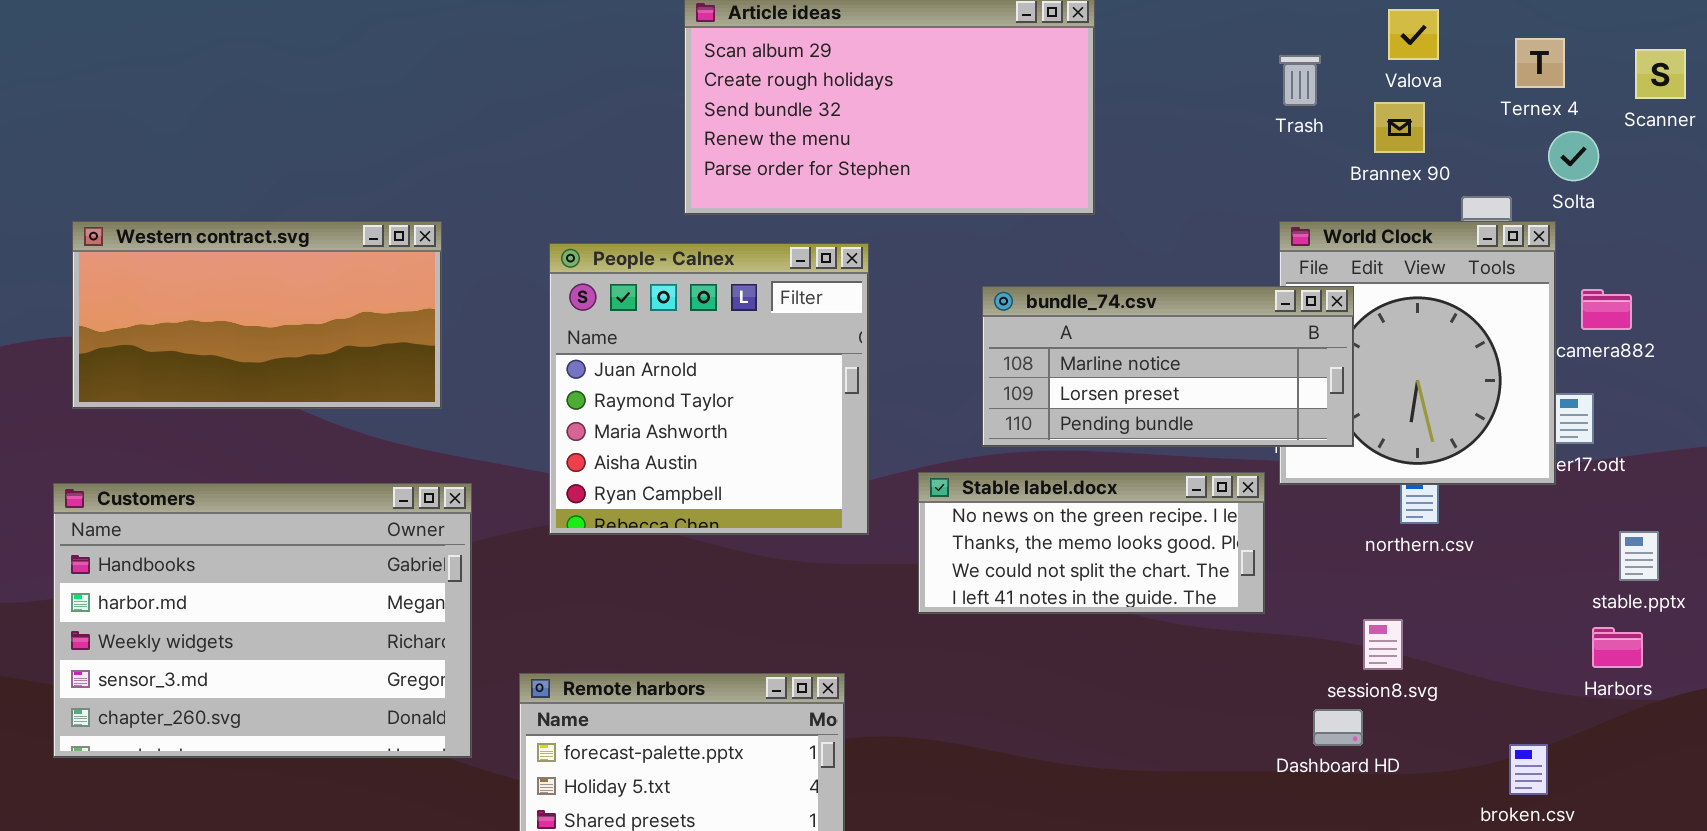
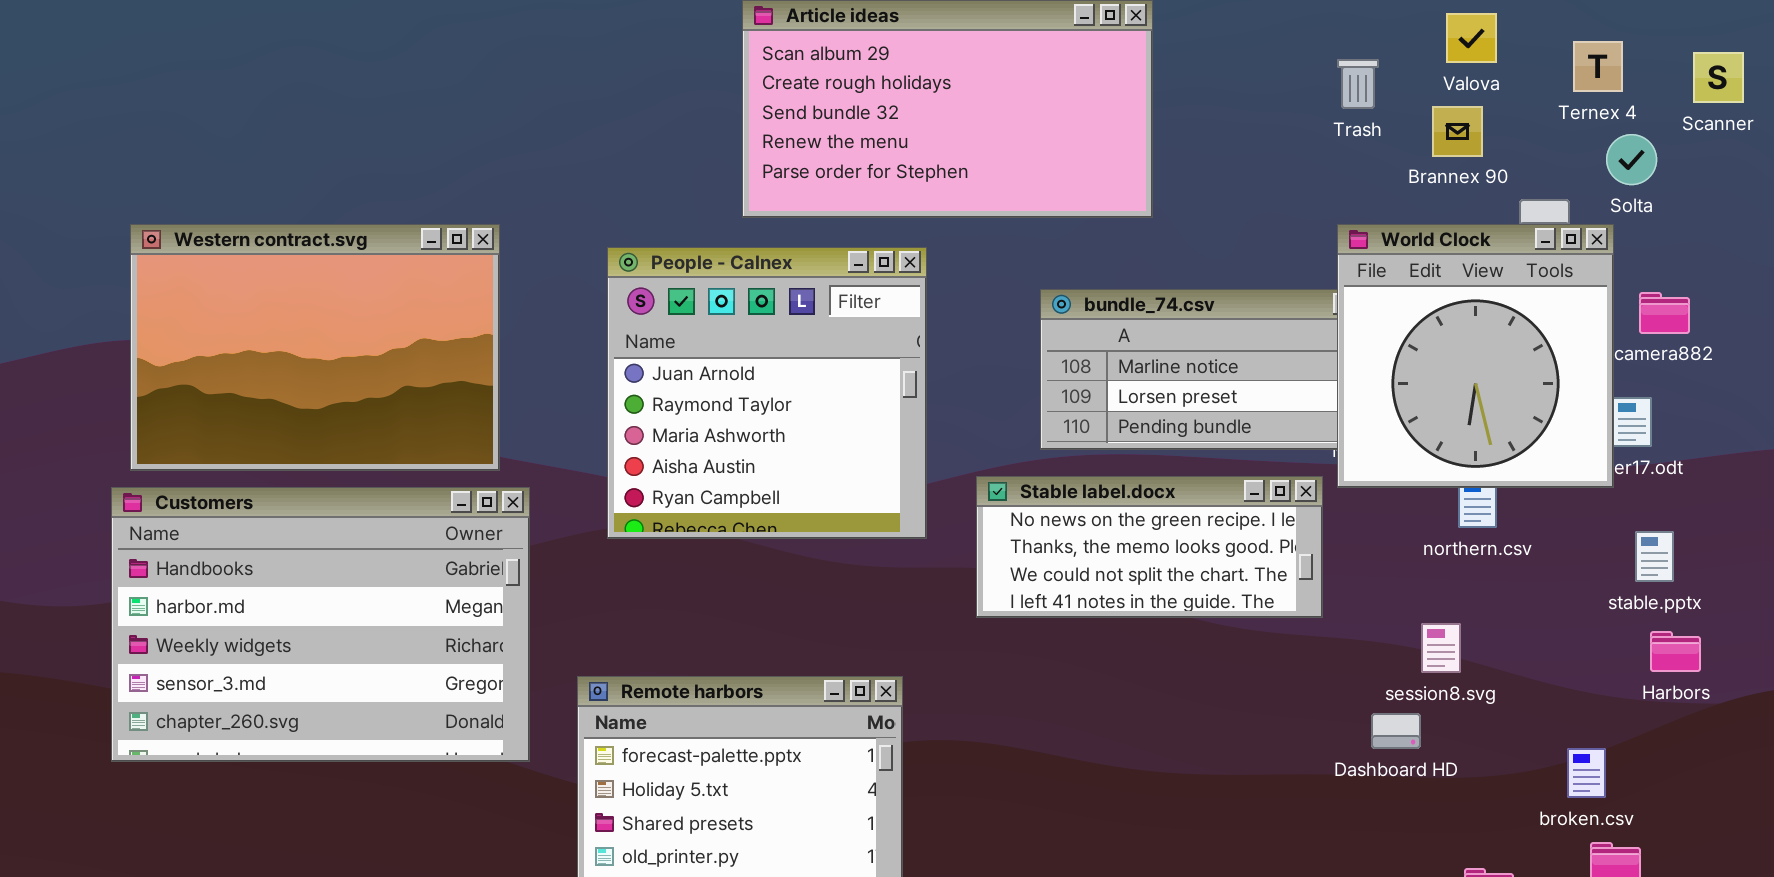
Western contract.svg: [72,221,442,409] -> [130,224,500,471], resized
World Clock: [1279,221,1556,485] -> [1337,224,1614,488], raised
stable.pptx: [1619,531,1659,581] -> [1635,531,1674,582], moved

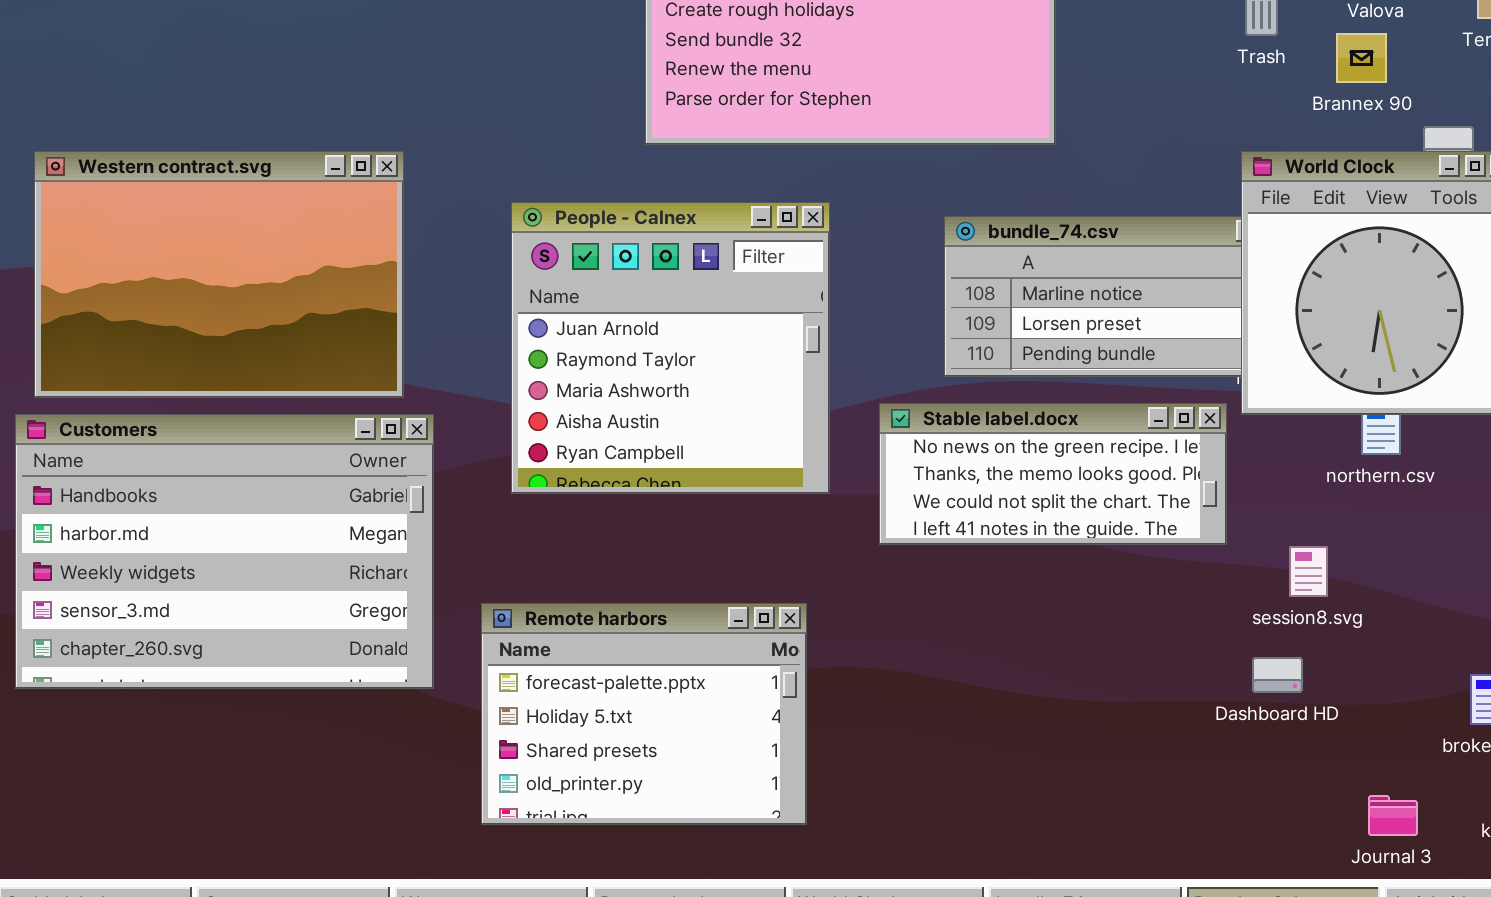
People - Calnex: [607,247,927,539] -> [511,202,830,494], moved
session8.svg: [1421,623,1461,673] -> [1289,546,1328,597], moved
Dashboard HD: [1371,713,1421,749] -> [1252,657,1303,693], moved

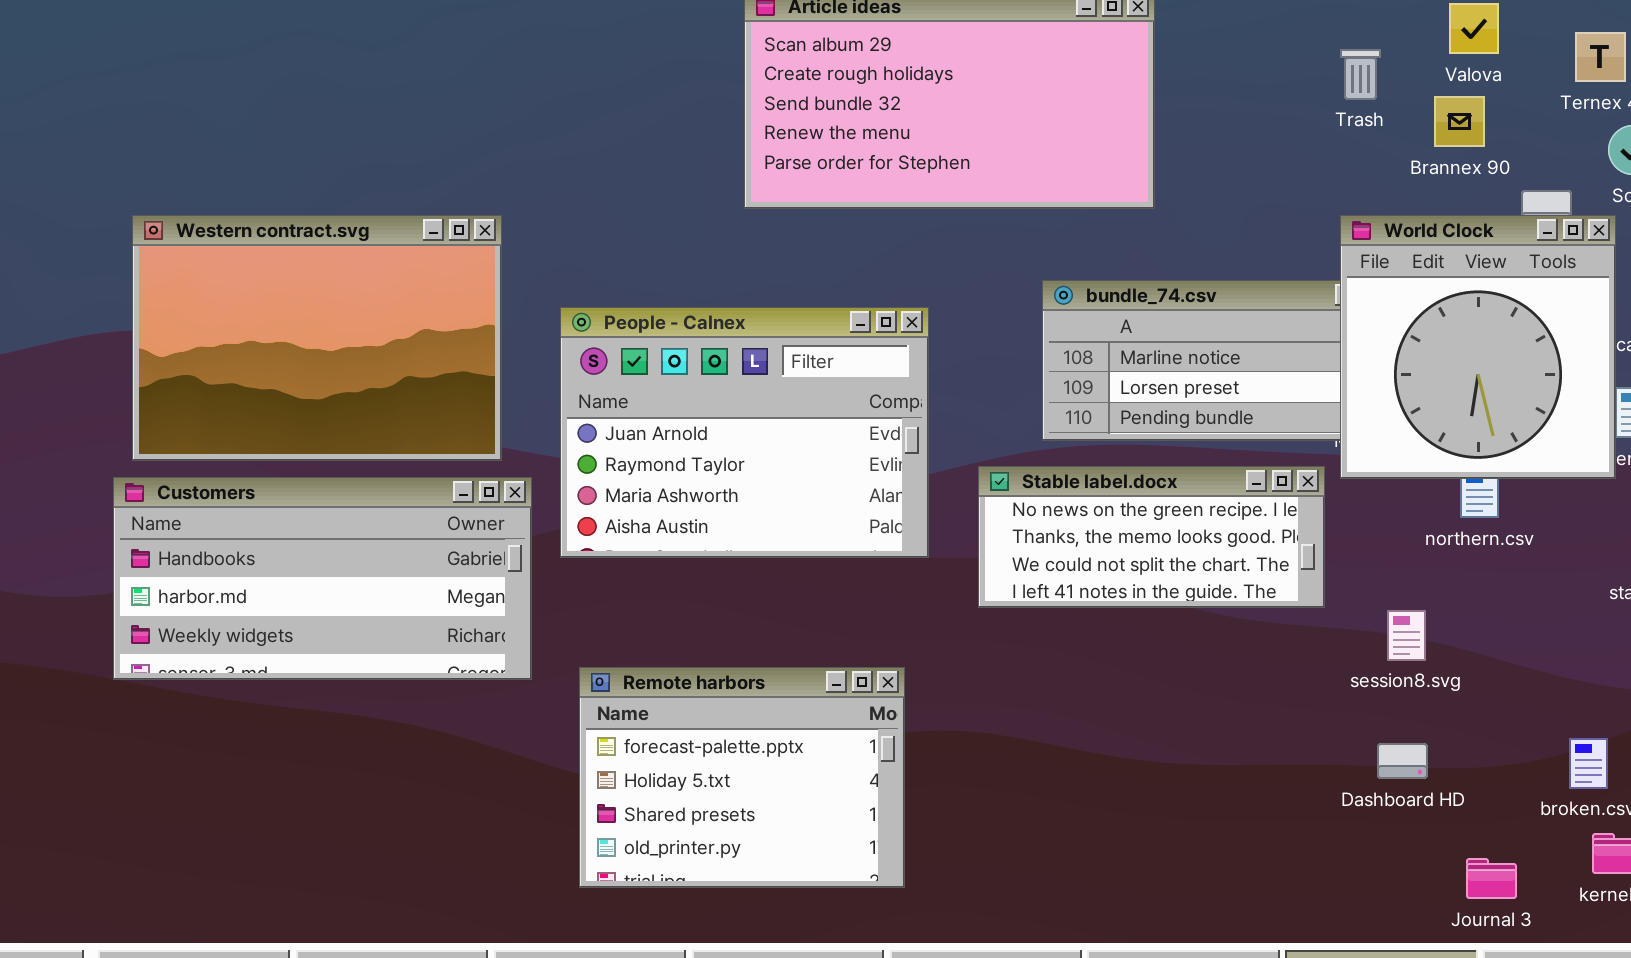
People - Calnex: [511,202,830,494] -> [560,307,929,558], resized
Customers: [15,414,434,689] -> [113,477,532,680], resized
Dashboard HD: [1252,657,1303,693] -> [1377,743,1428,779], moved

